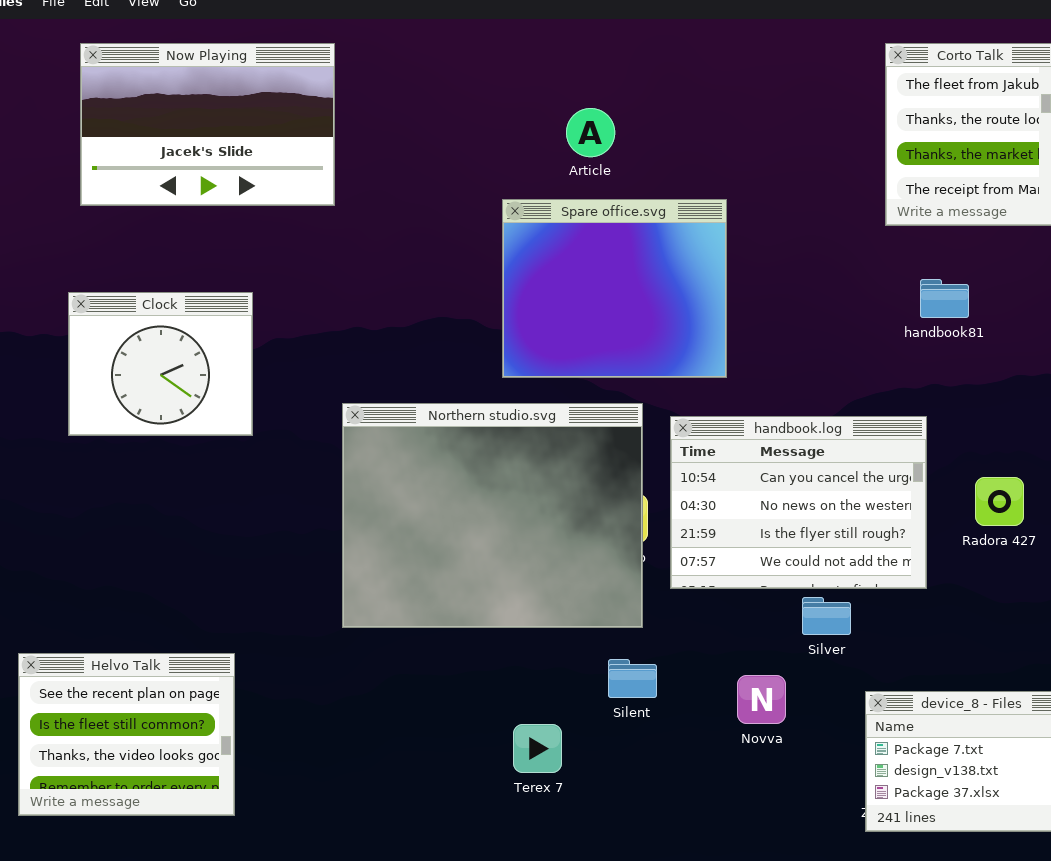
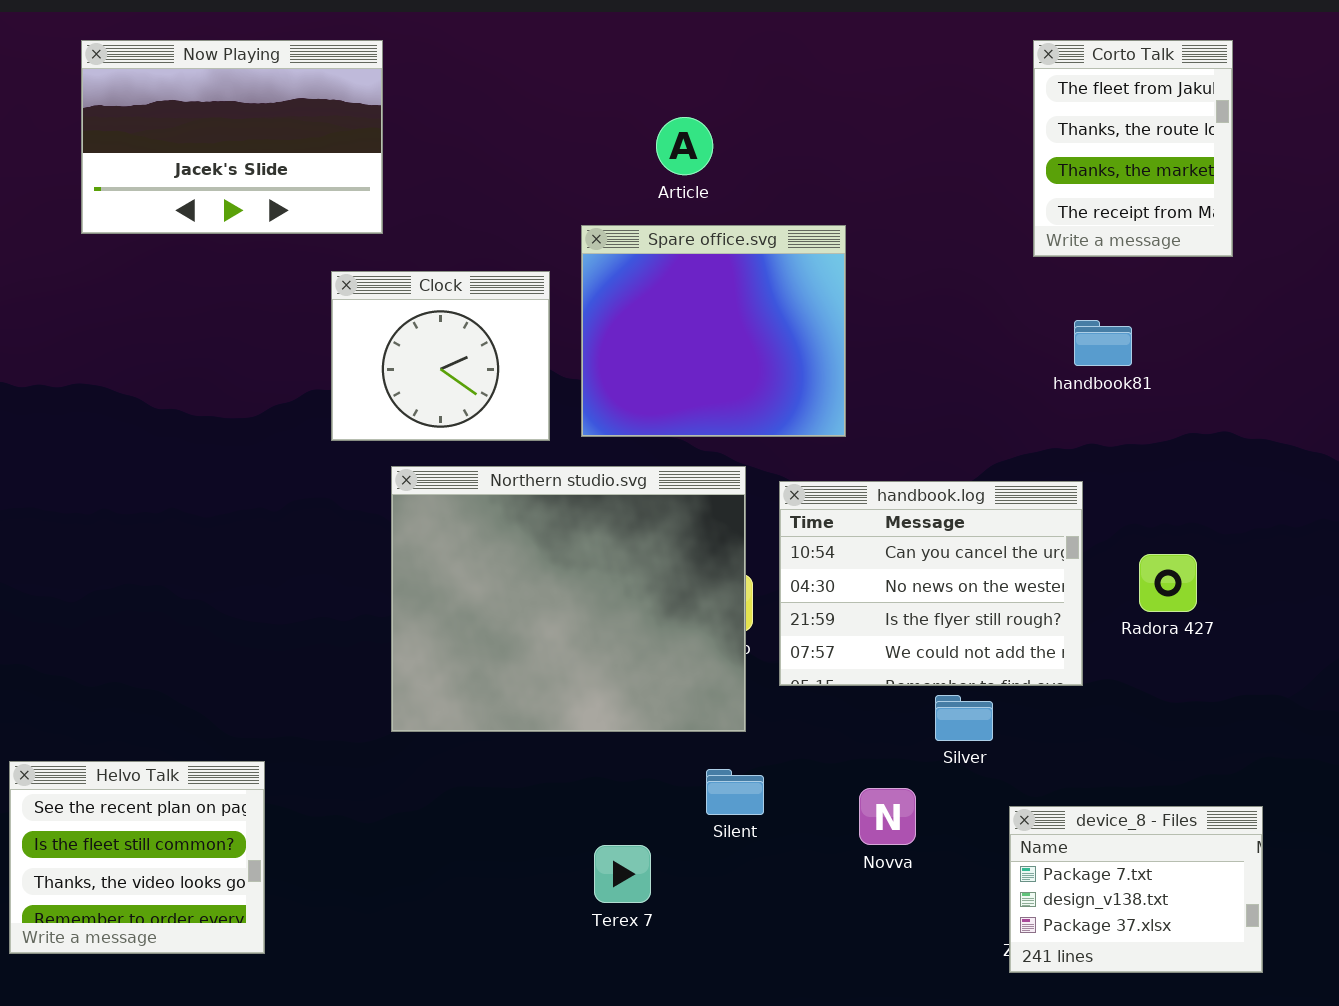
Clock: [68,292,253,436] -> [331,271,550,441], moved

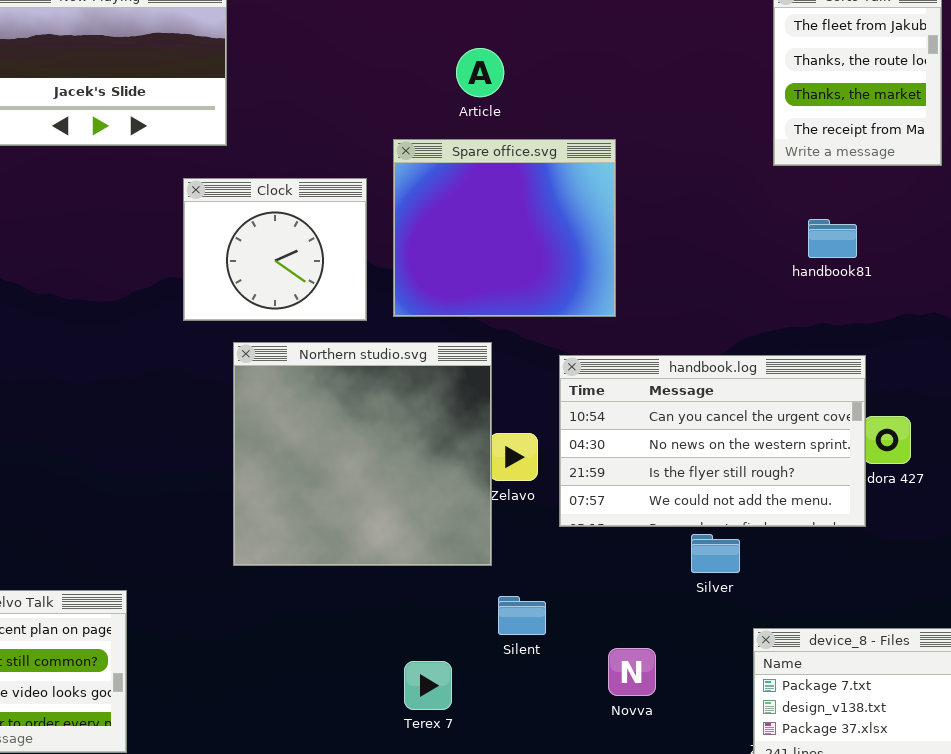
Northern studio.svg: [391,466,746,732] -> [233,342,492,566], resized
handbook.log: [779,481,1083,686] -> [559,355,866,527], resized
Novva: [859,788,916,845] -> [608,648,656,696], moved

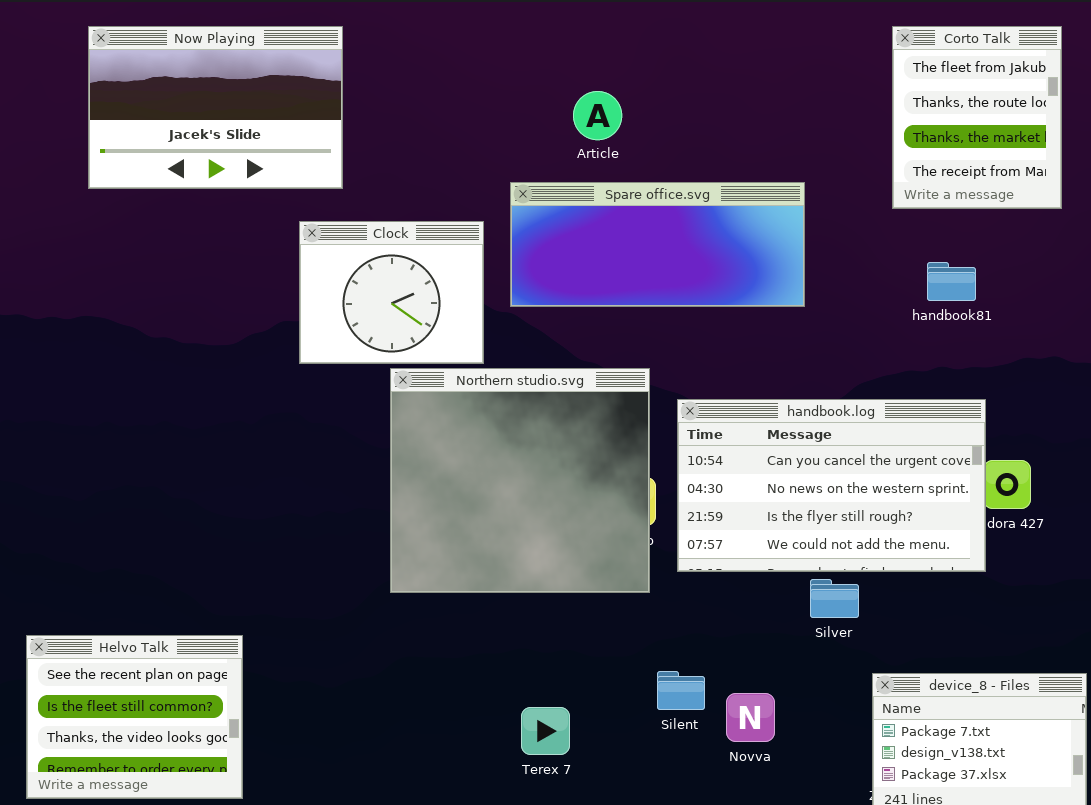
Spare office.svg: [393,139,616,317] -> [510,182,805,307], resized
Northern studio.svg: [233,342,492,566] -> [390,368,650,593], moved
Silent: [498,596,546,635] -> [657,671,705,710], moved

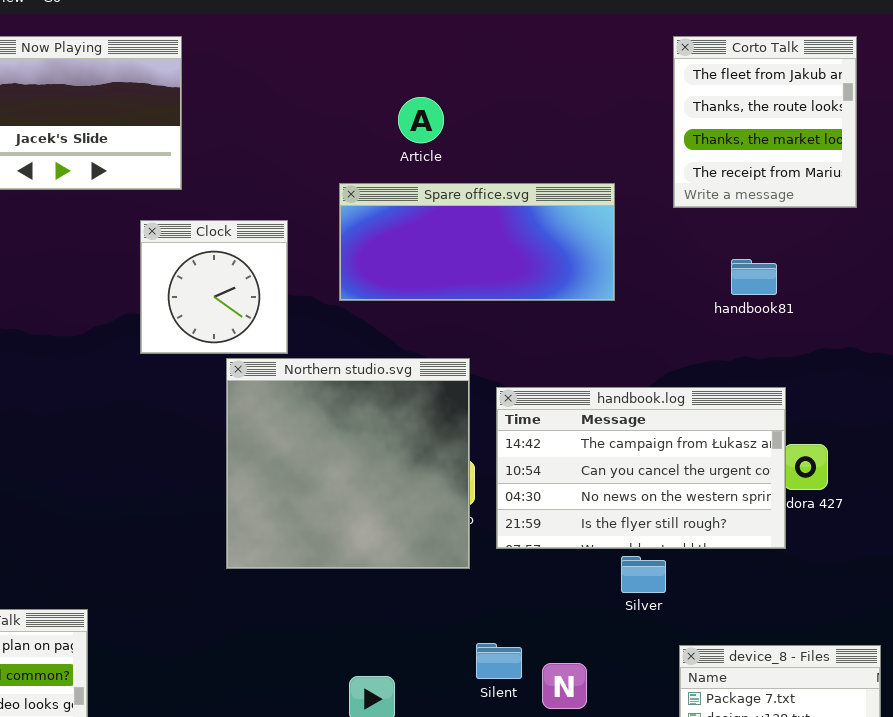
Corto Talk: [892,26,1062,209] -> [673,36,857,208], resized
Clock: [299,221,484,364] -> [140,220,288,354], resized
handbook.log: [677,399,986,572] -> [496,387,786,549], scrolled up 1 row

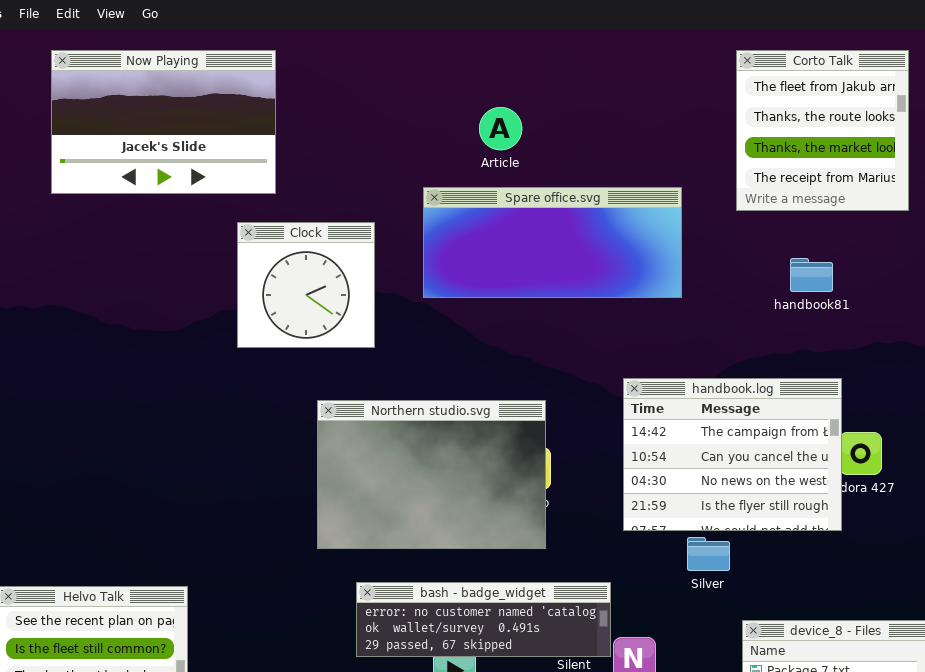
Northern studio.svg: [226,358,470,569] -> [317,400,546,549], resized
handbook.log: [496,387,786,549] -> [623,378,842,531], resized
bash - badge_widget: none -> [356,582,611,657], opened

